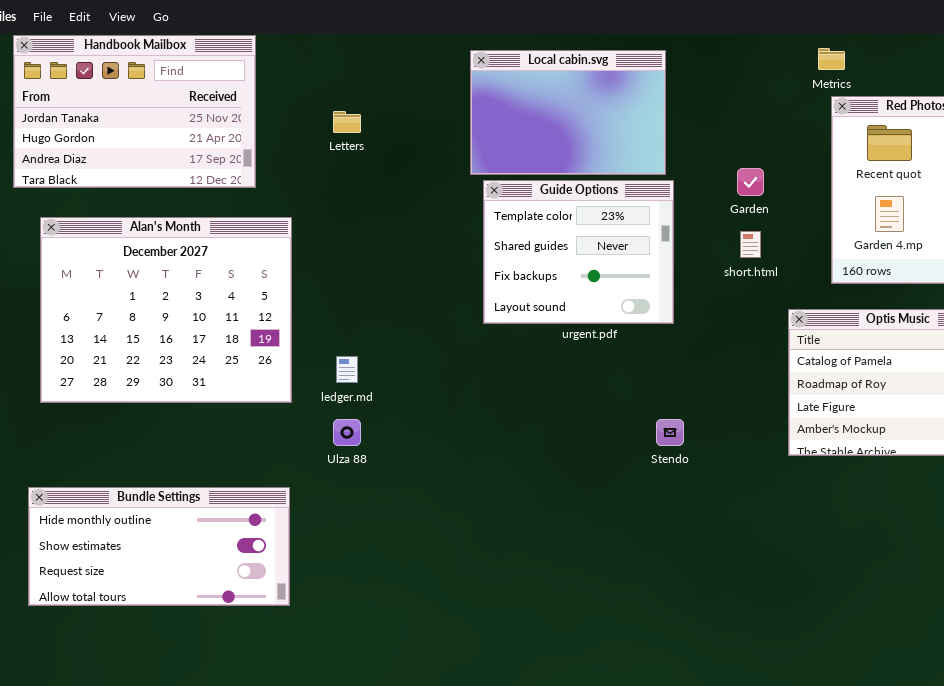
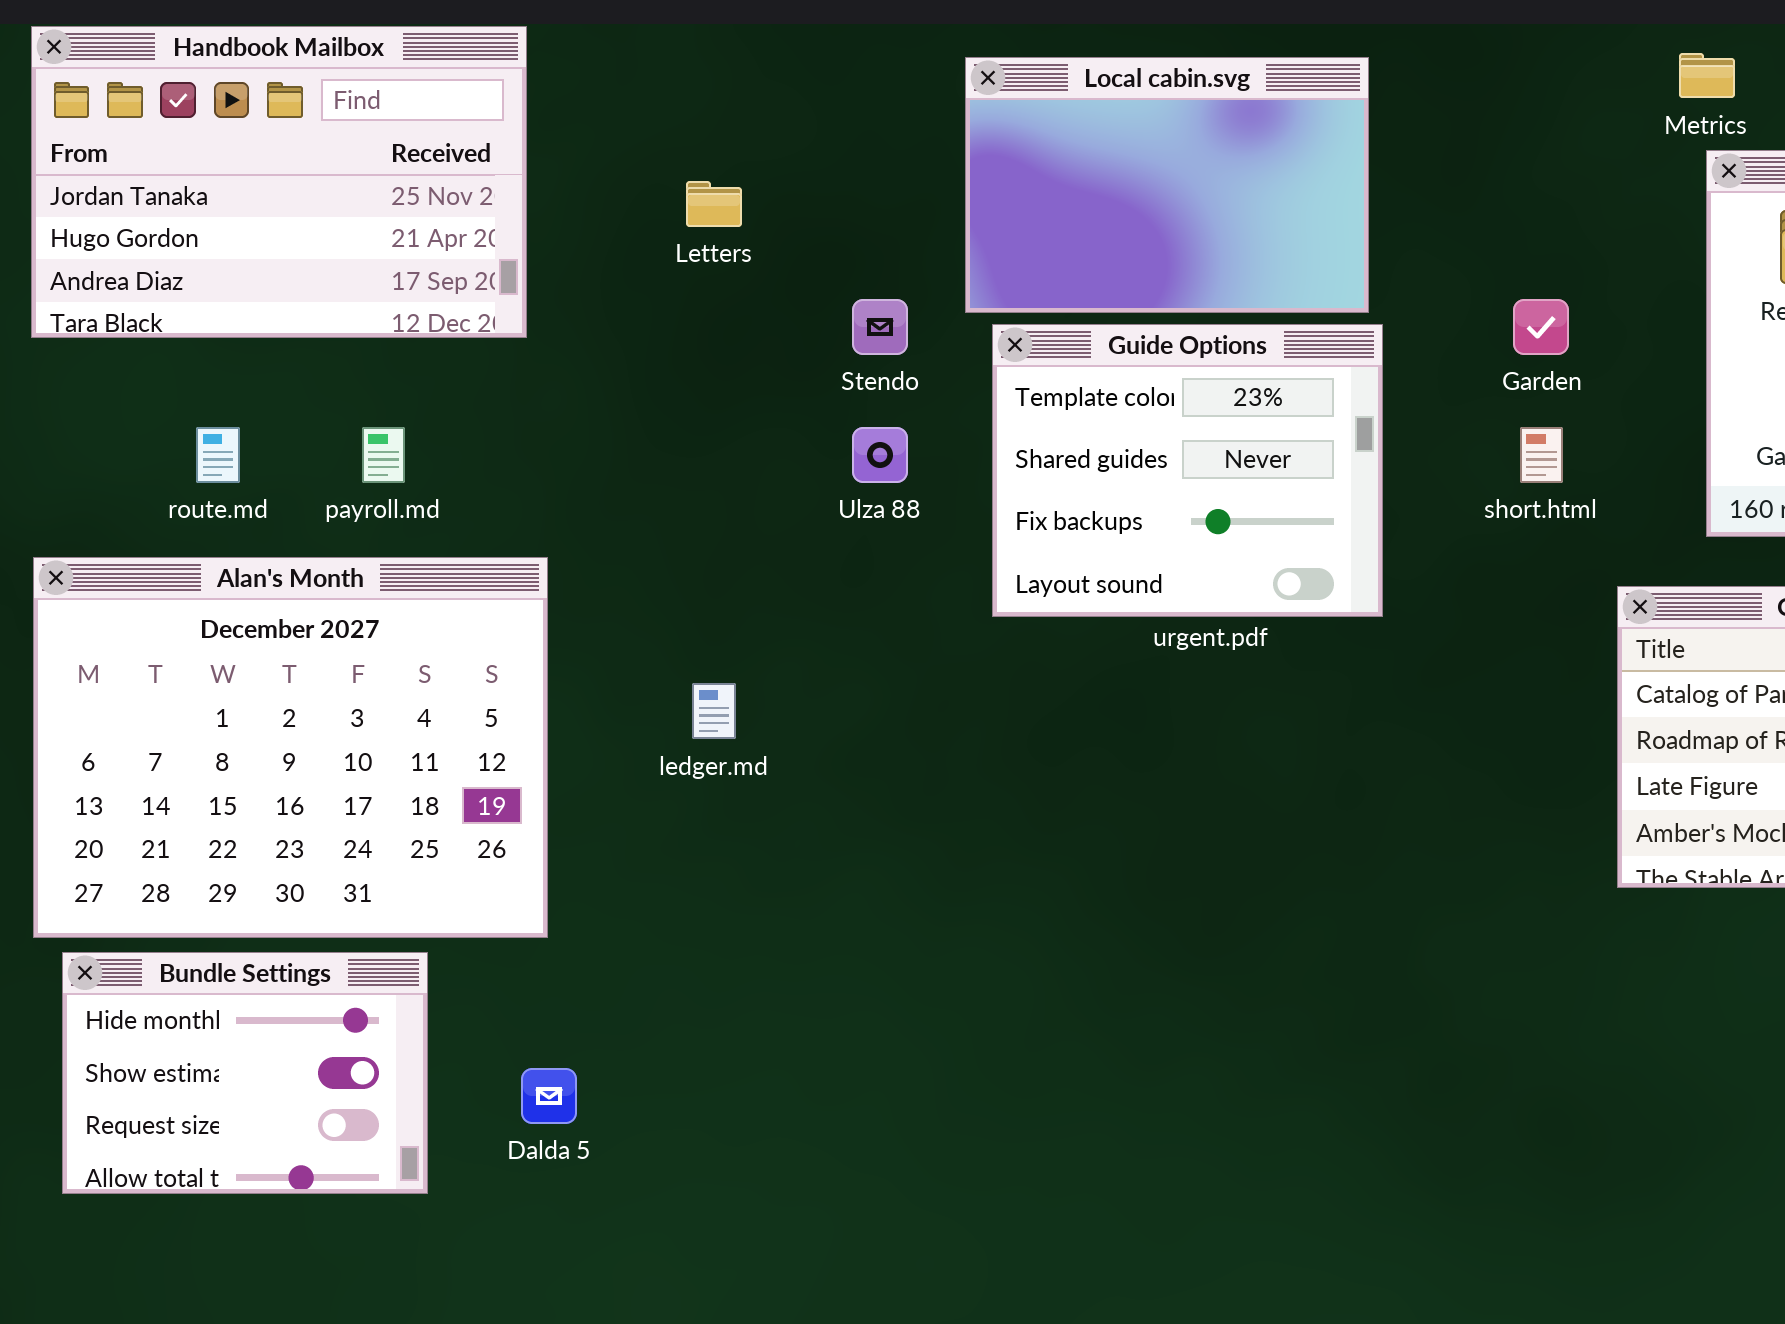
Alan's Month: [40,217,292,403] -> [33,557,548,938], moved
Ulza 88: [333,419,361,446] -> [852,427,908,483], moved
Stendo: [656,419,684,446] -> [852,299,908,355], moved
Bundle Settings: [28,487,290,606] -> [62,952,428,1194], resized

